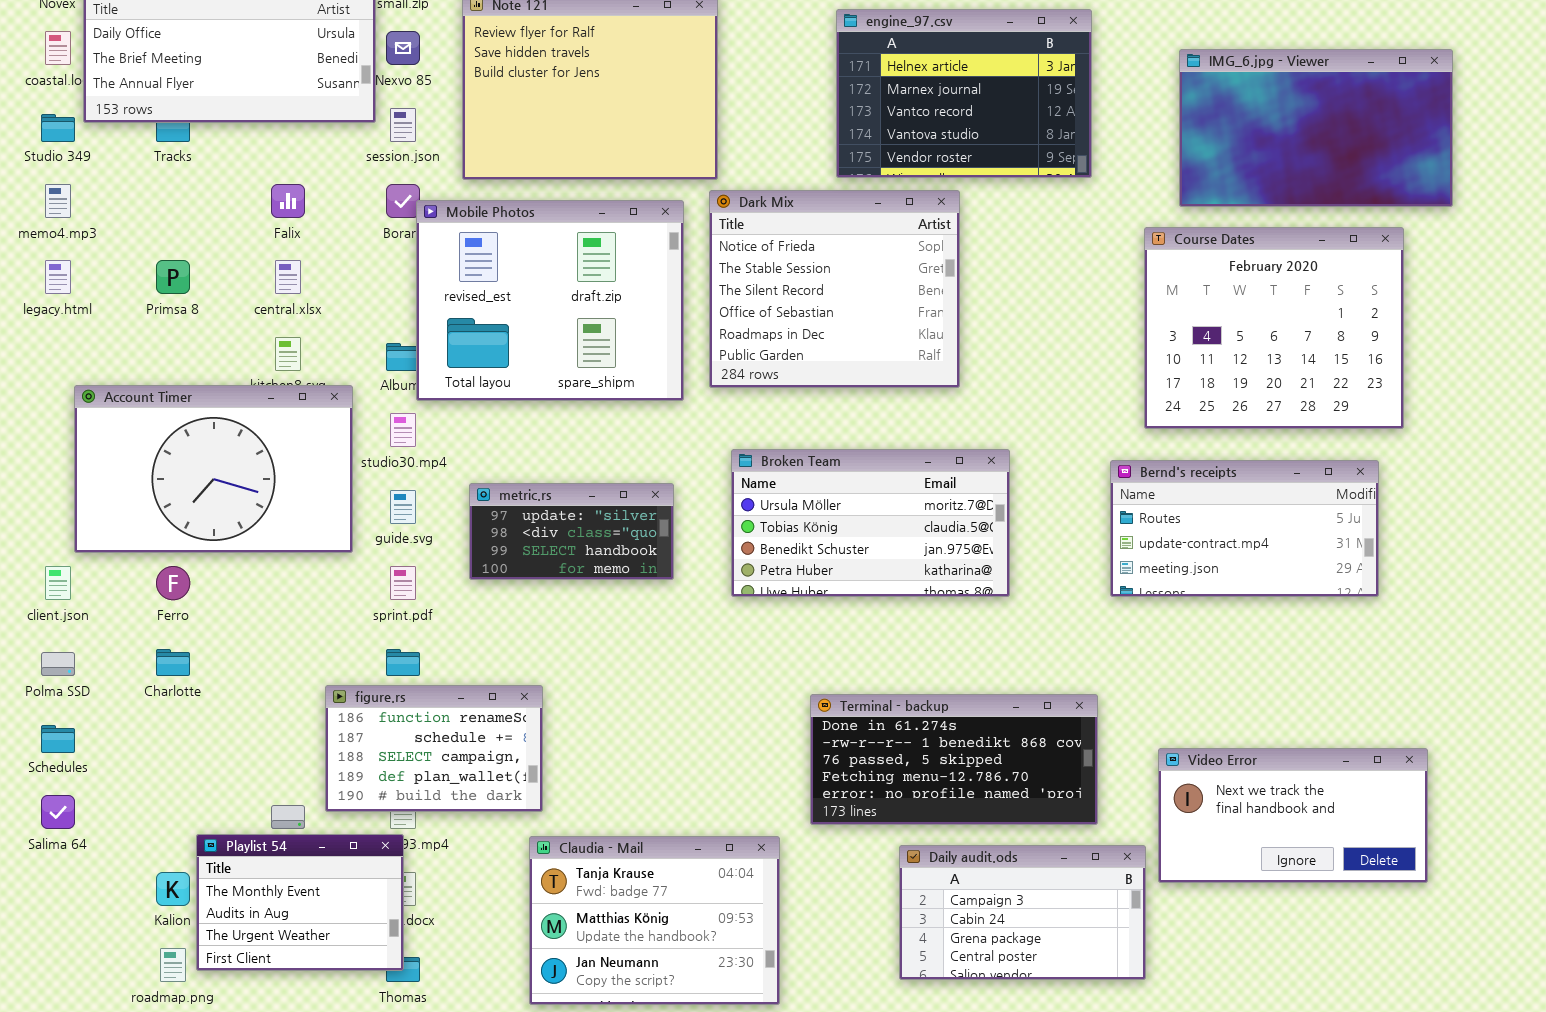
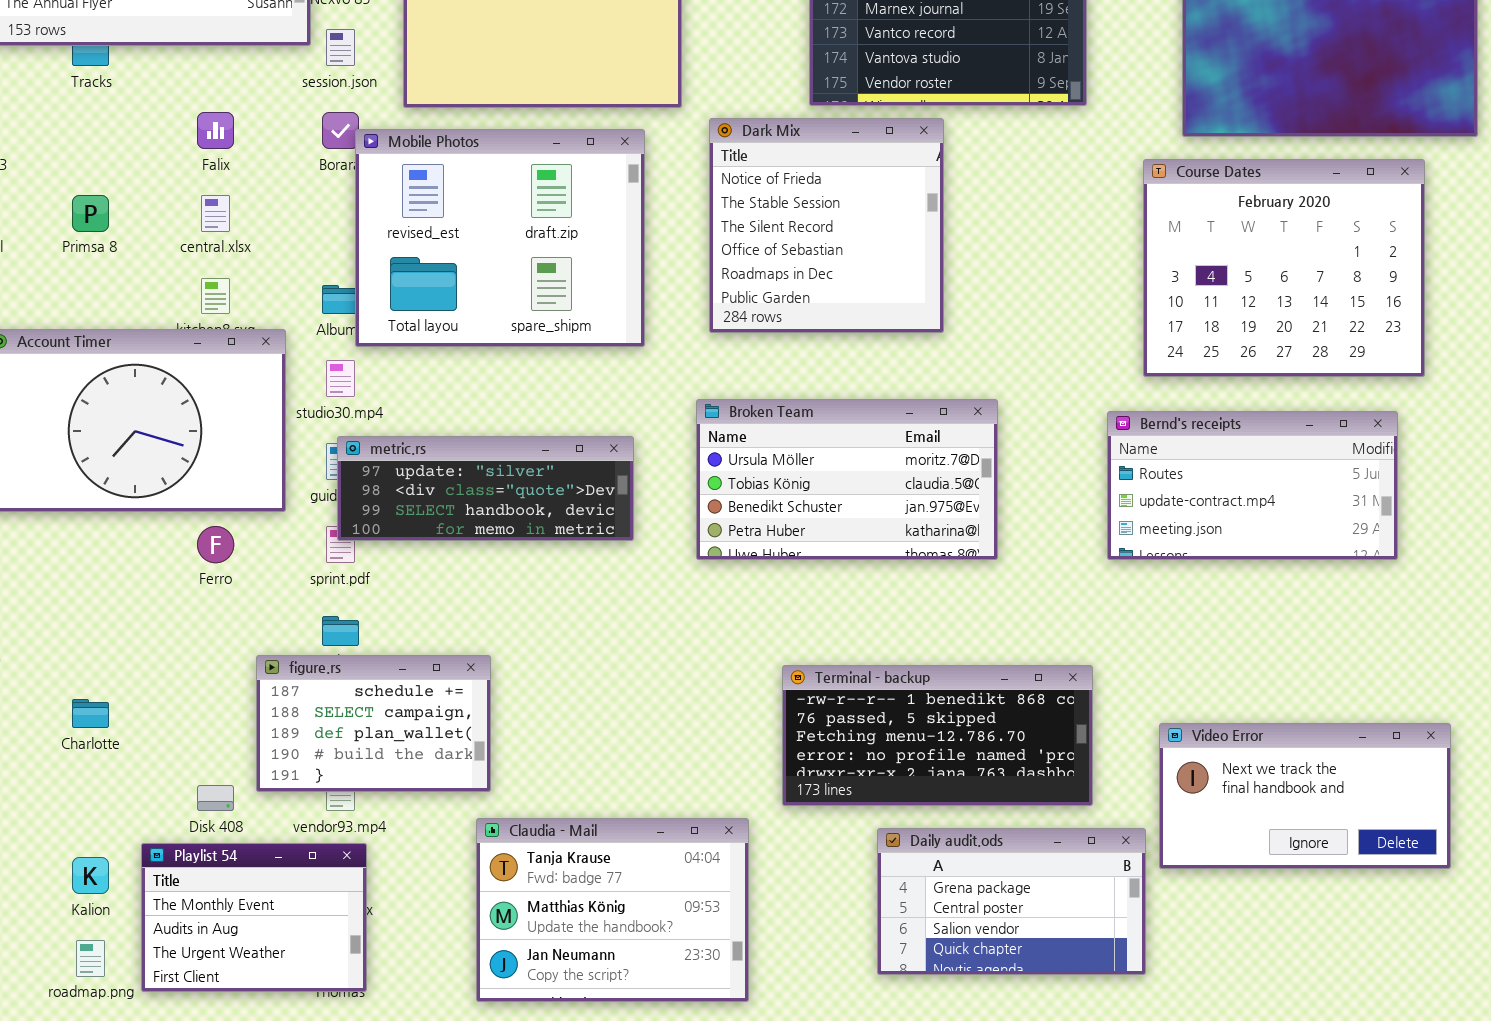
Dark Mix: [709,190,960,388] -> [709,118,944,333], resized
metric.rs: [469,483,674,580] -> [337,436,634,541], resized
Ferro: [156,566,190,600] -> [197,526,234,563], moved
Charlotte: [156,649,190,676] -> [72,699,109,728], moved
figure.rs: [325,685,543,812] -> [256,655,491,792], scrolled down 1 row
Terminal - backup: [810,694,1098,825] -> [782,665,1093,806], scrolled down 1 row
Playlist 54: [196,834,404,971] -> [141,843,367,992], moved
Daily audit.ods: [899,845,1146,980] -> [877,828,1146,975], scrolled down 2 rows

